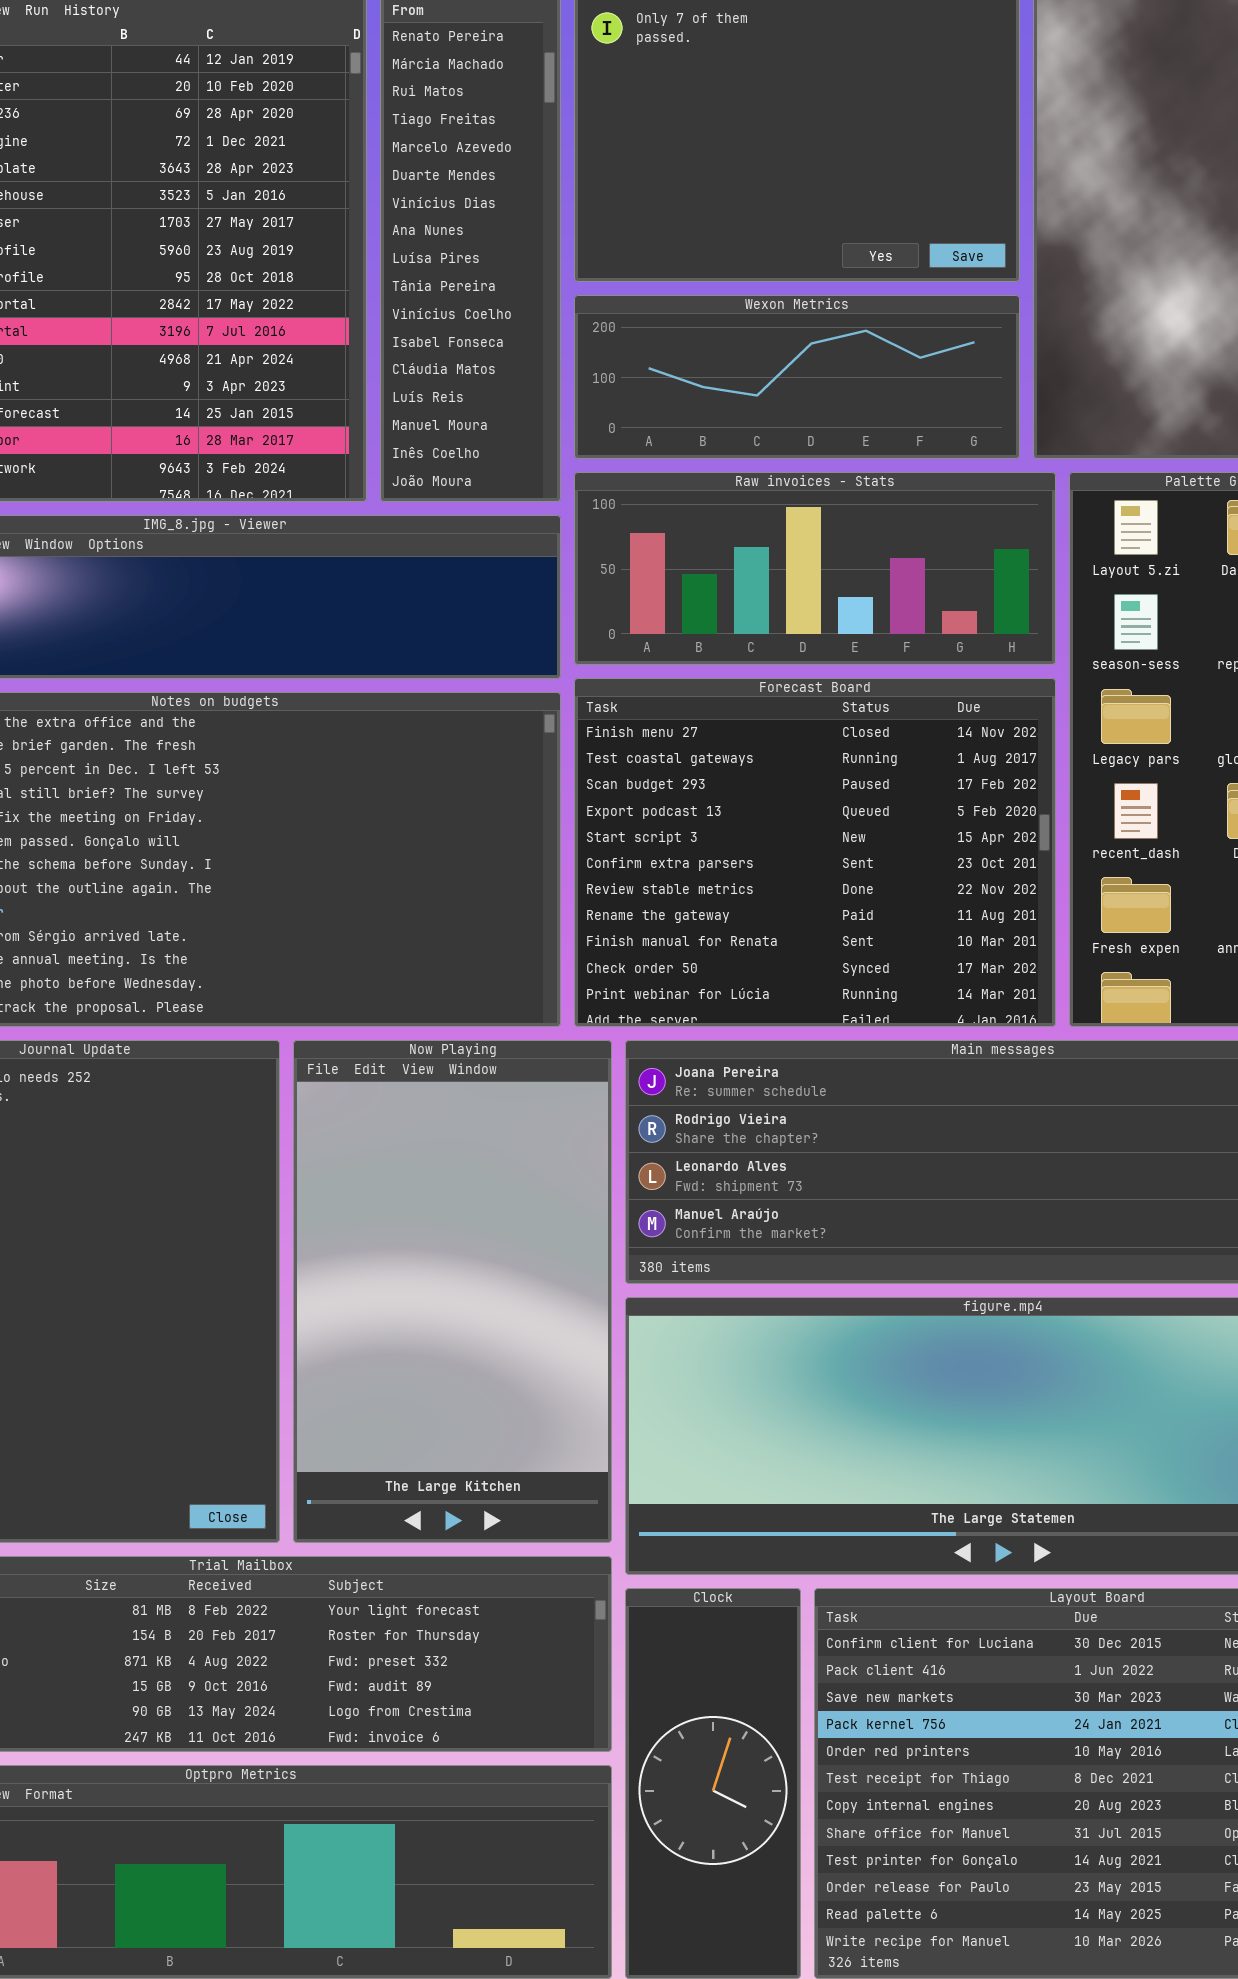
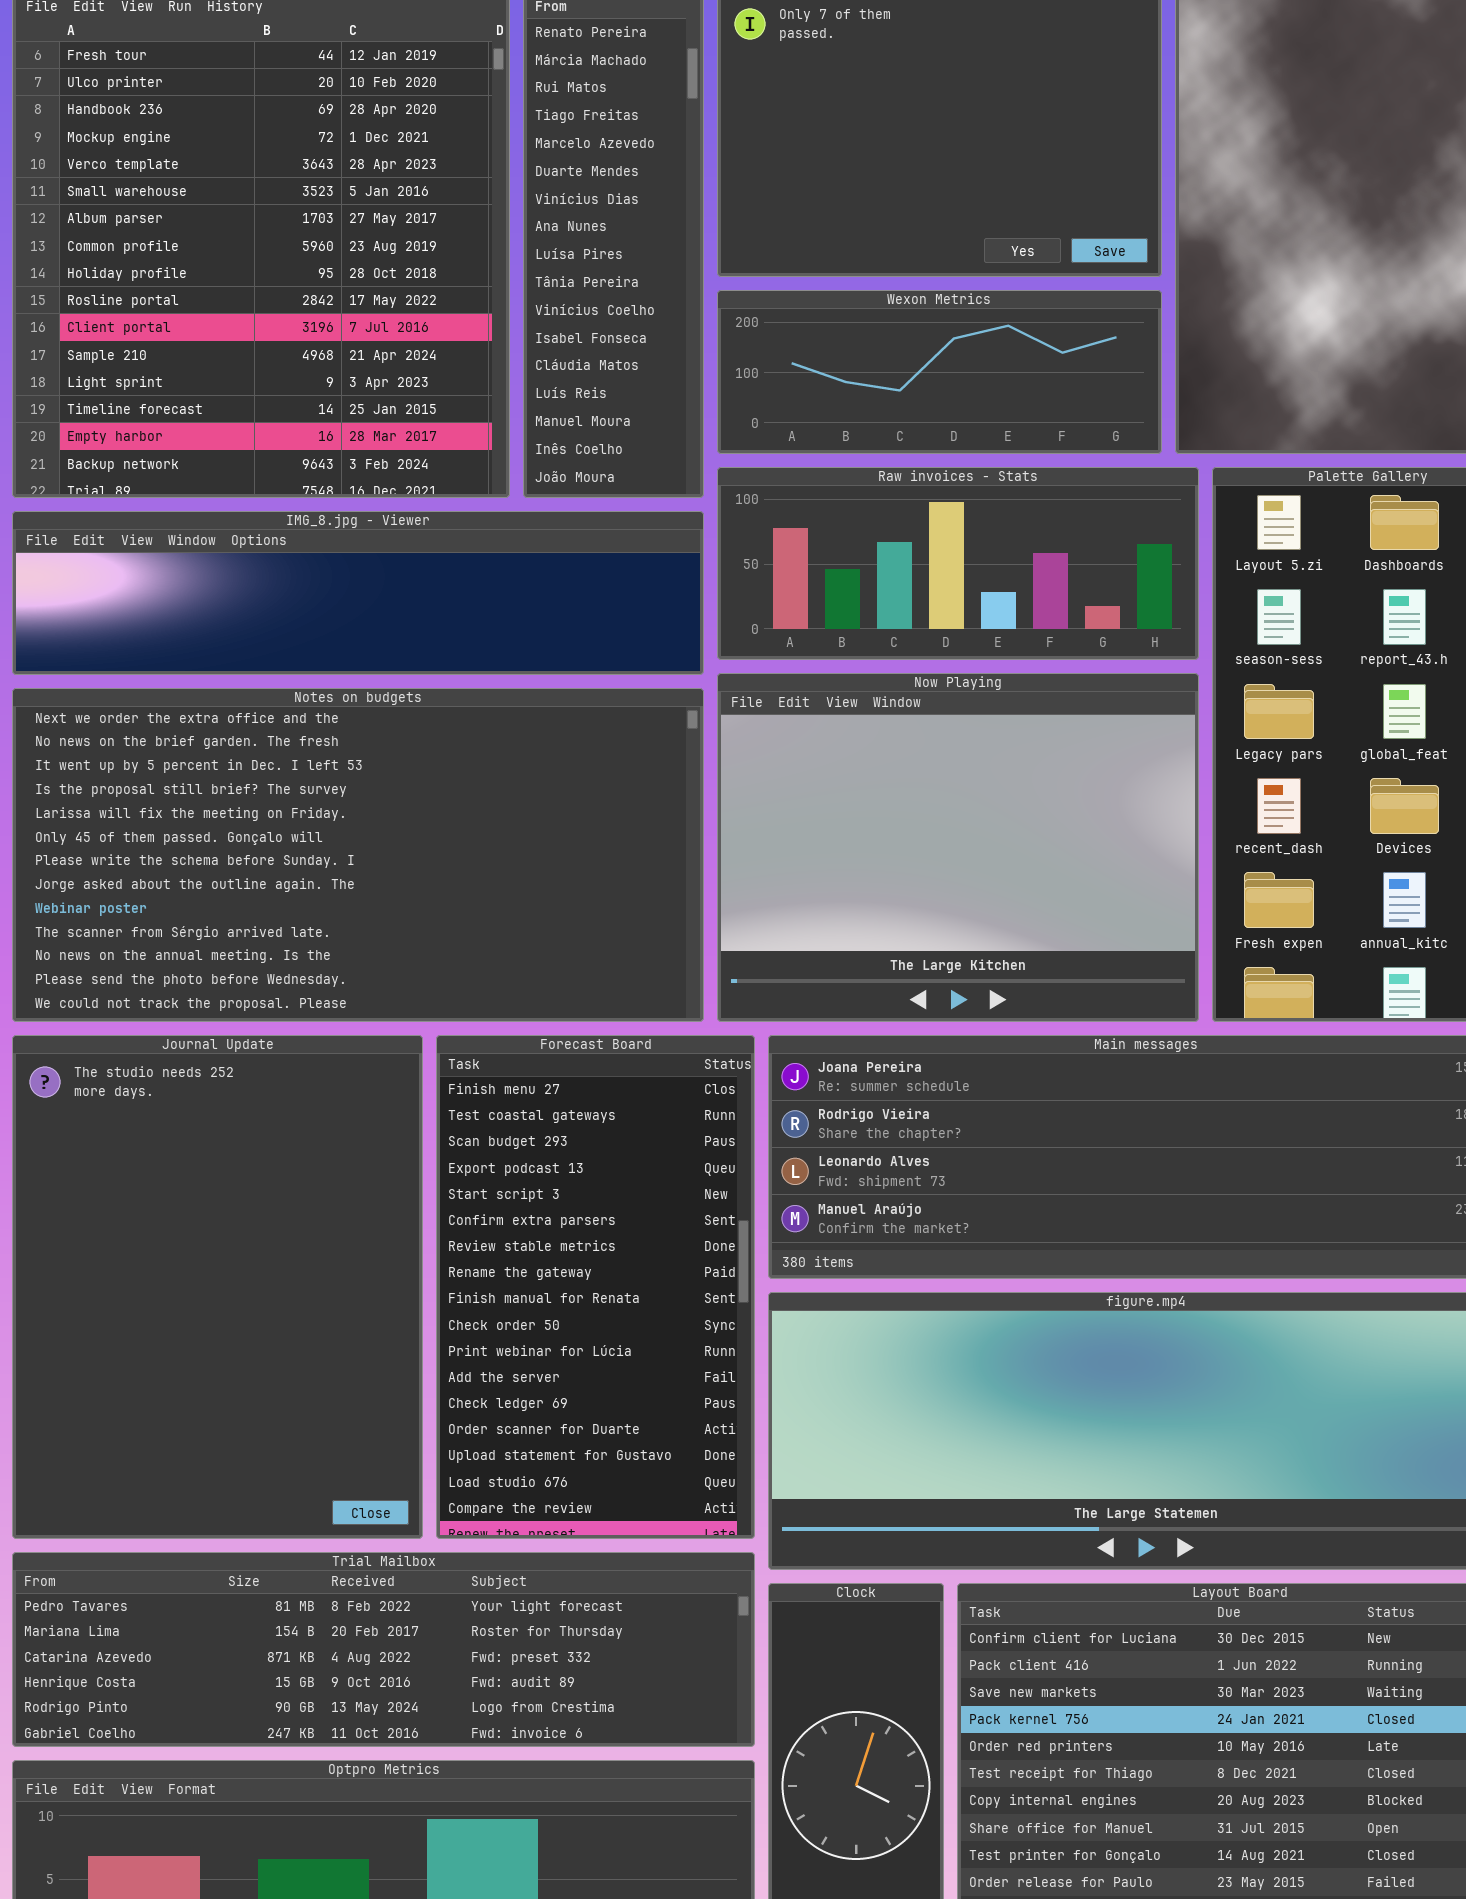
Forecast Board: [574,678,1056,1027] -> [436,1035,755,1539], moved, resized
Now Playing: [293,1040,612,1543] -> [717,673,1199,1022], moved, resized

